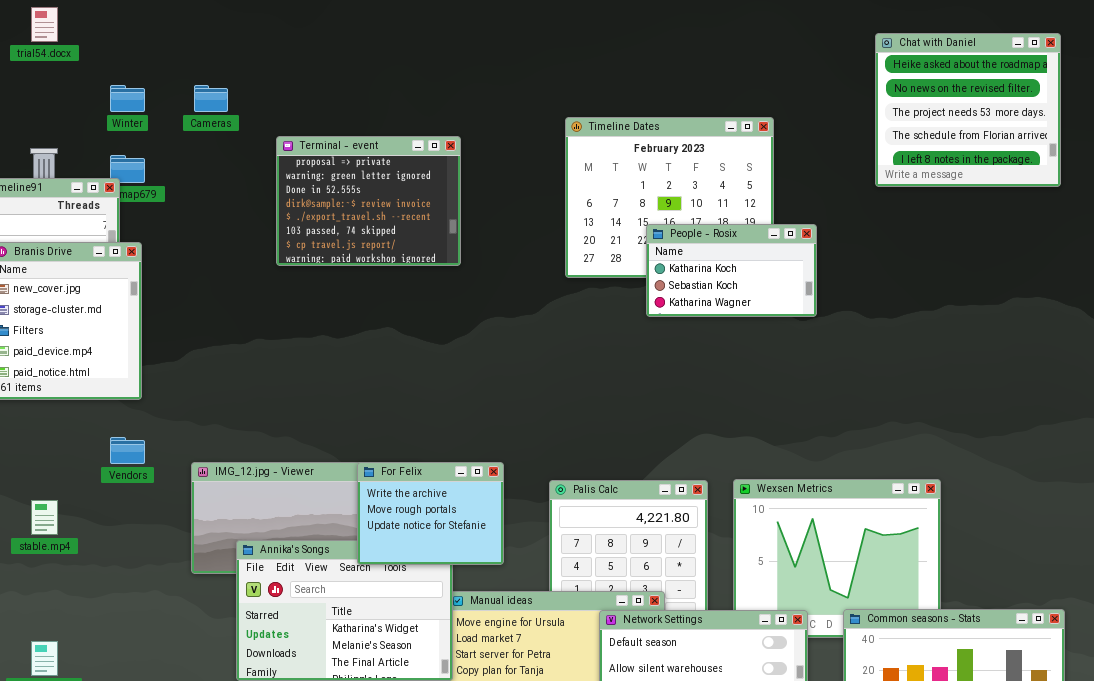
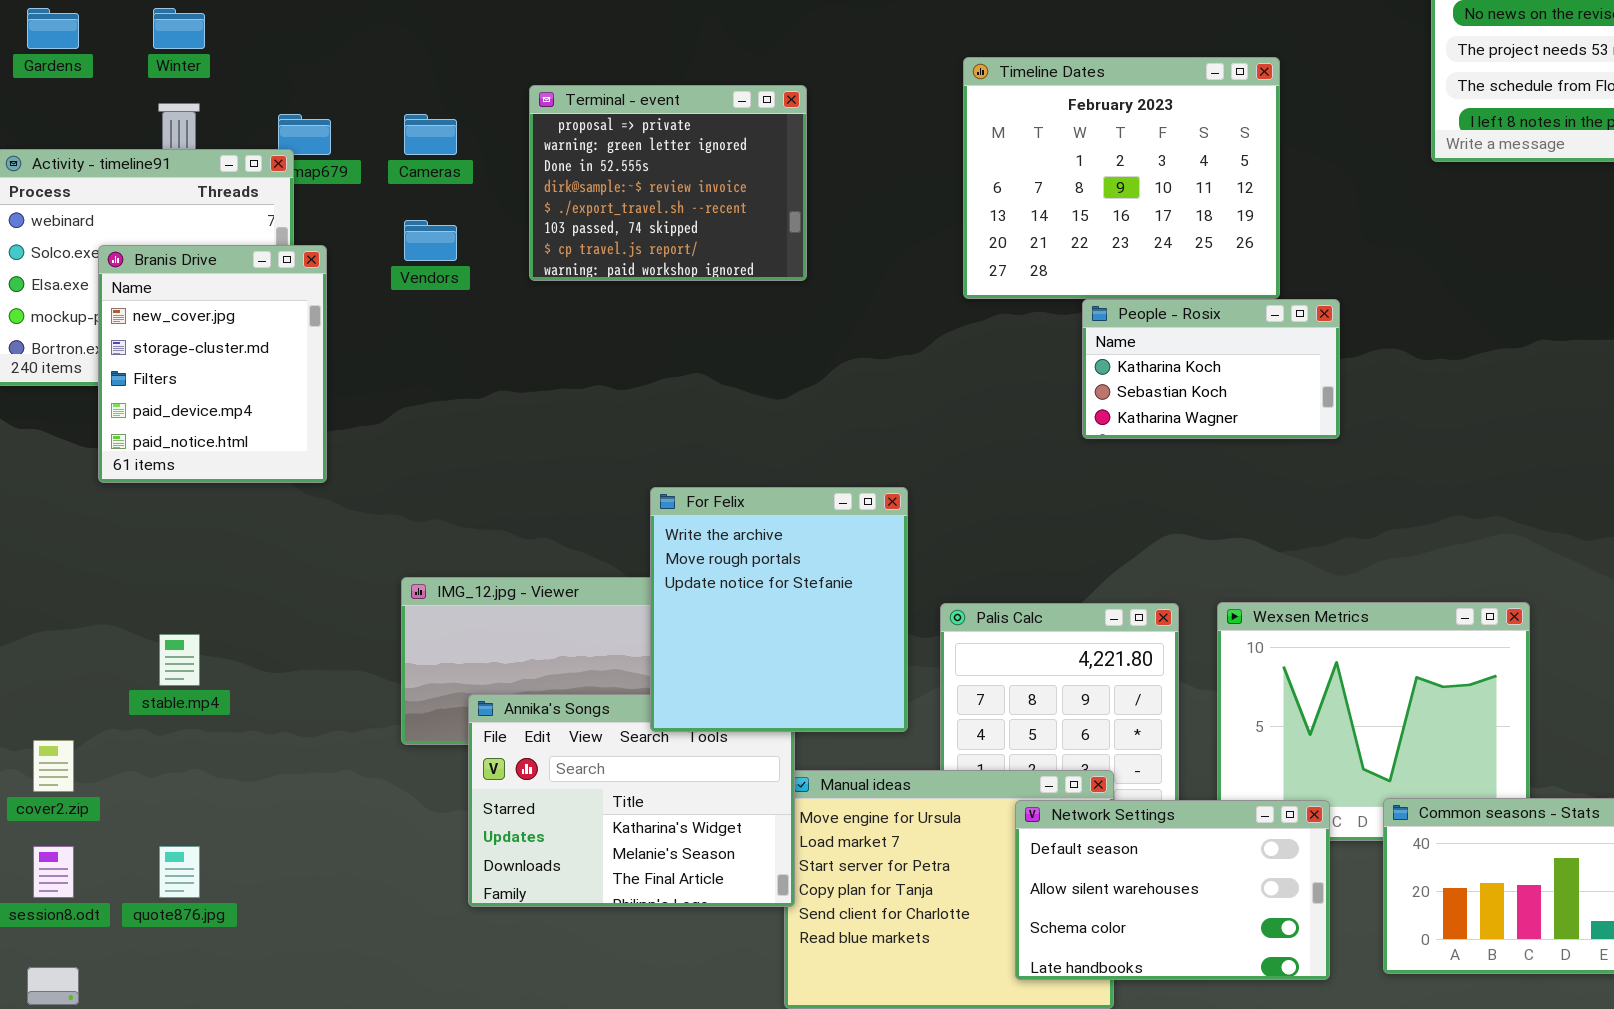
Winter: [110,85,145,112] -> [153,8,205,49], moved
Cameras: [194,85,228,112] -> [404,114,457,155], moved
People - Rosix: [646,224,817,317] -> [1082,299,1340,439], moved
Vendors: [110,437,145,464] -> [404,220,457,261], moved
For Felix: [357,462,504,565] -> [650,487,908,732], resized

